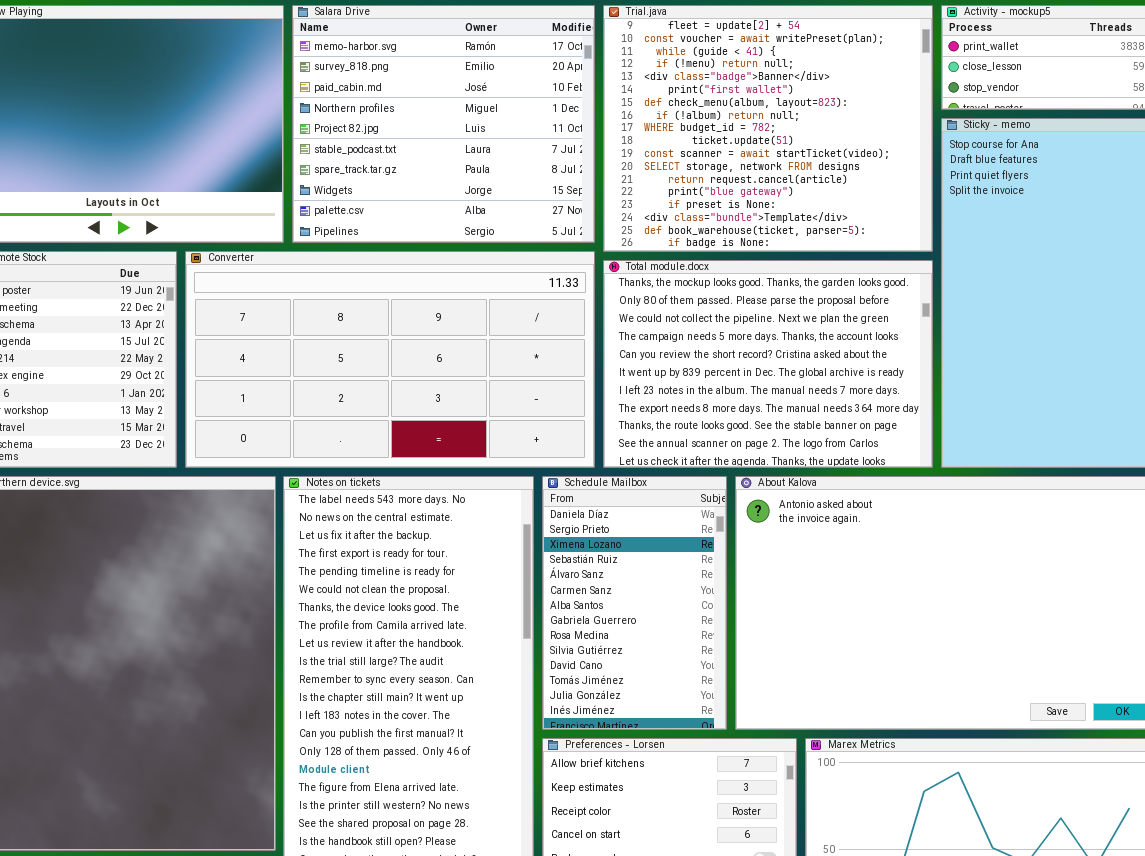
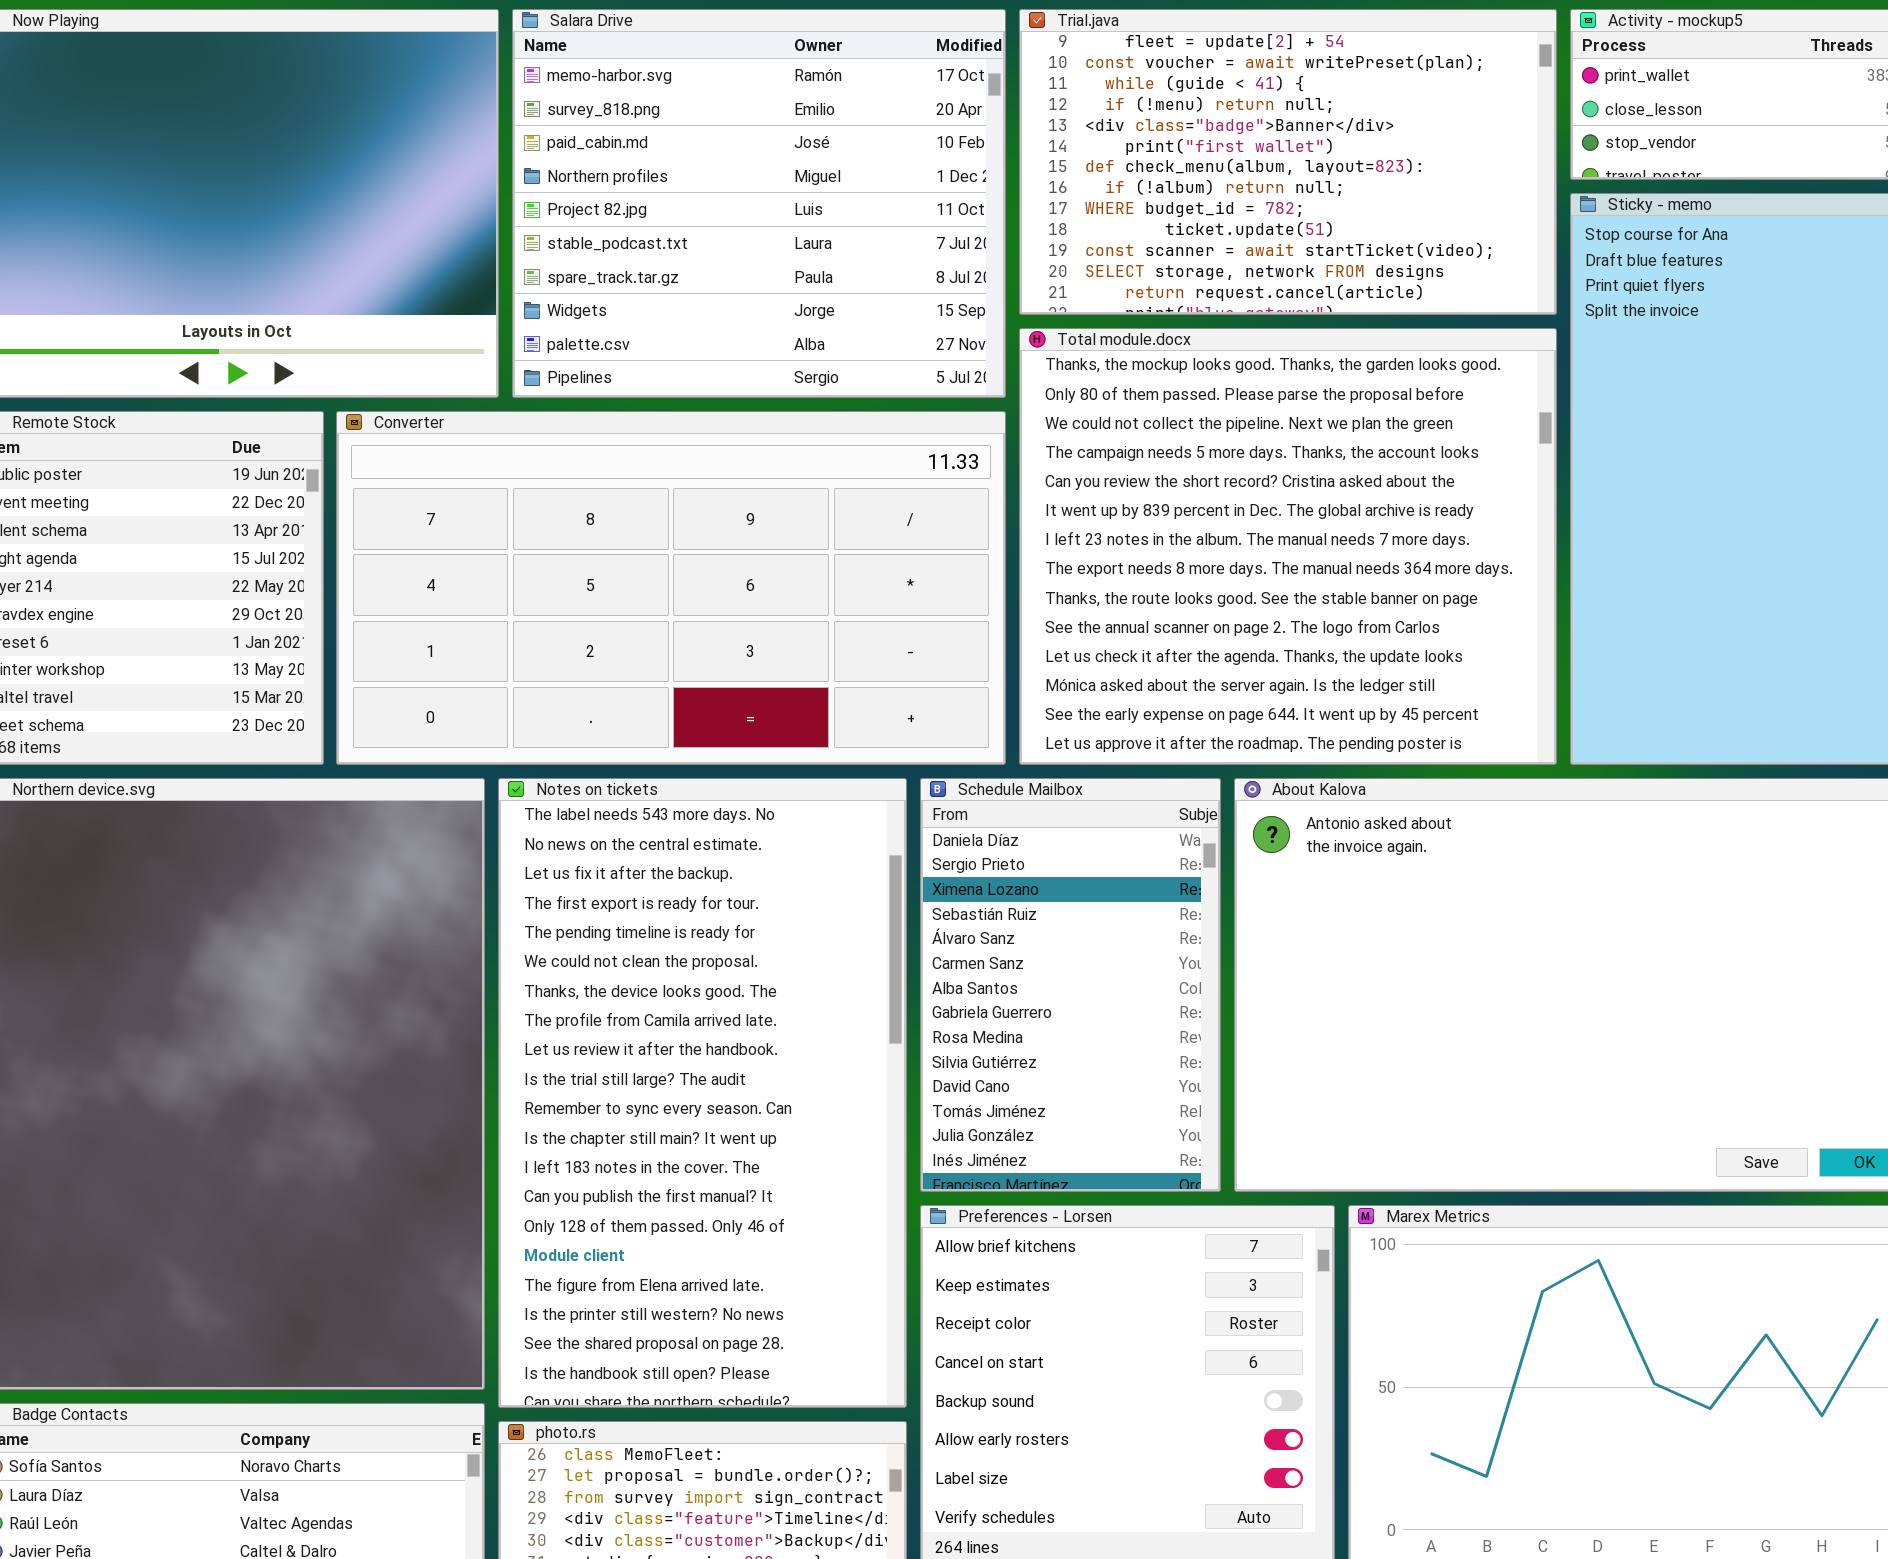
Trial.java: [603,5,933,252] -> [1019,9,1557,315], resized
Total module.docx: [603,260,933,468] -> [1019,328,1557,765], resized

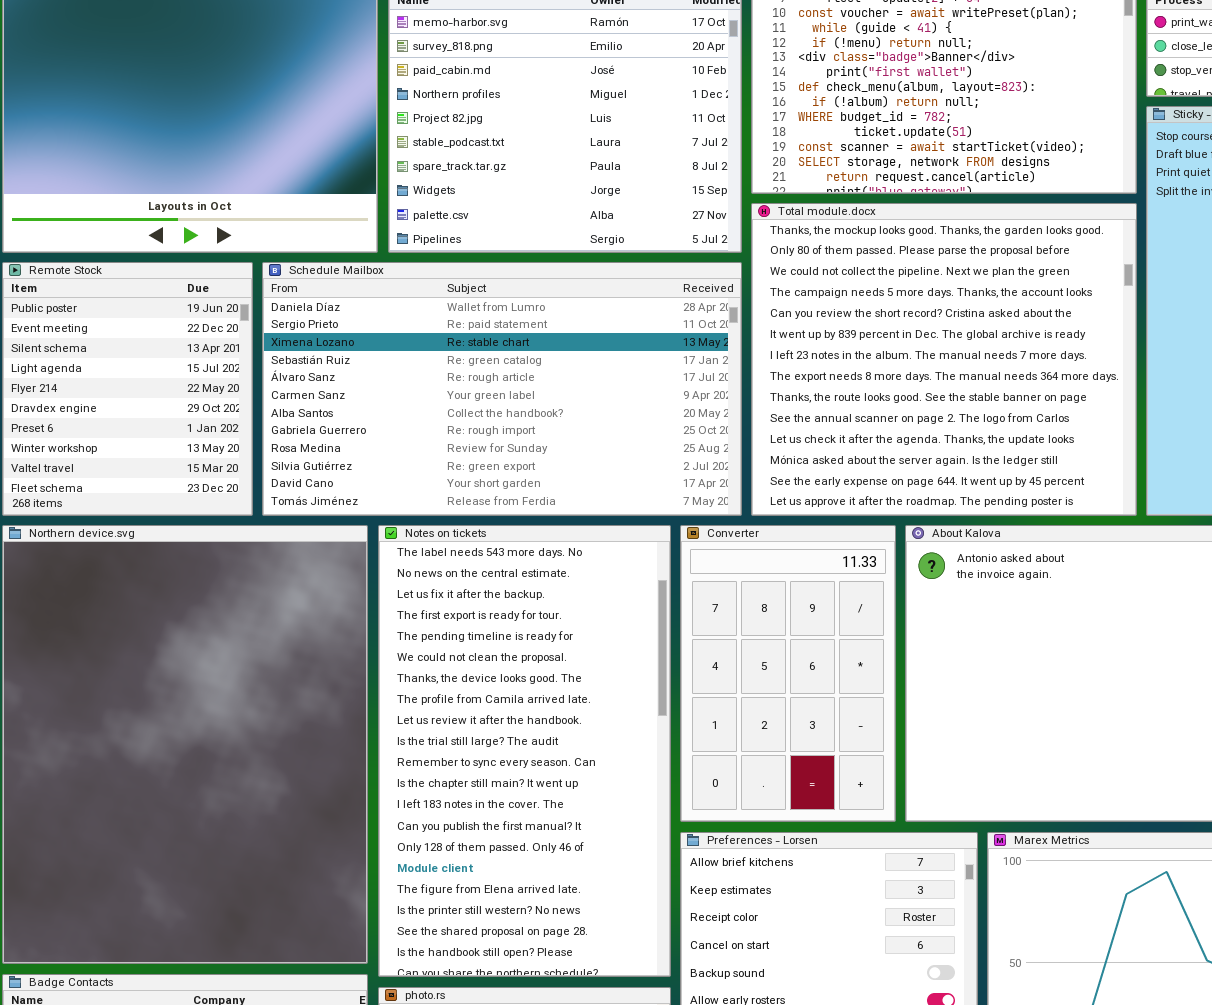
Converter: [336,411,1006,765] -> [680,525,896,822], moved, resized
Schedule Mailbox: [920,778,1221,1192] -> [262,262,742,516], moved, resized

